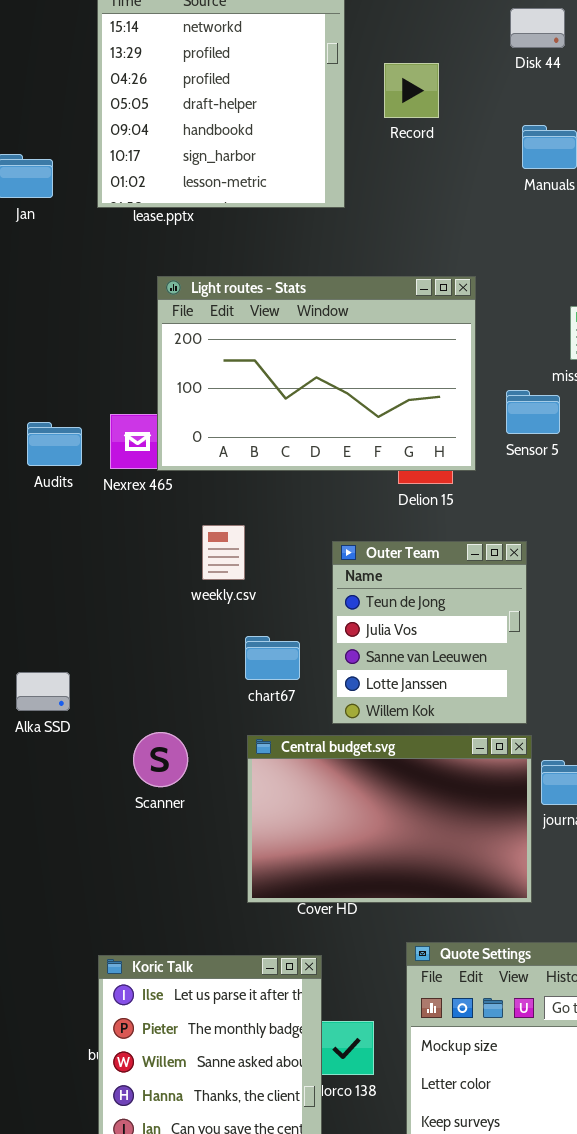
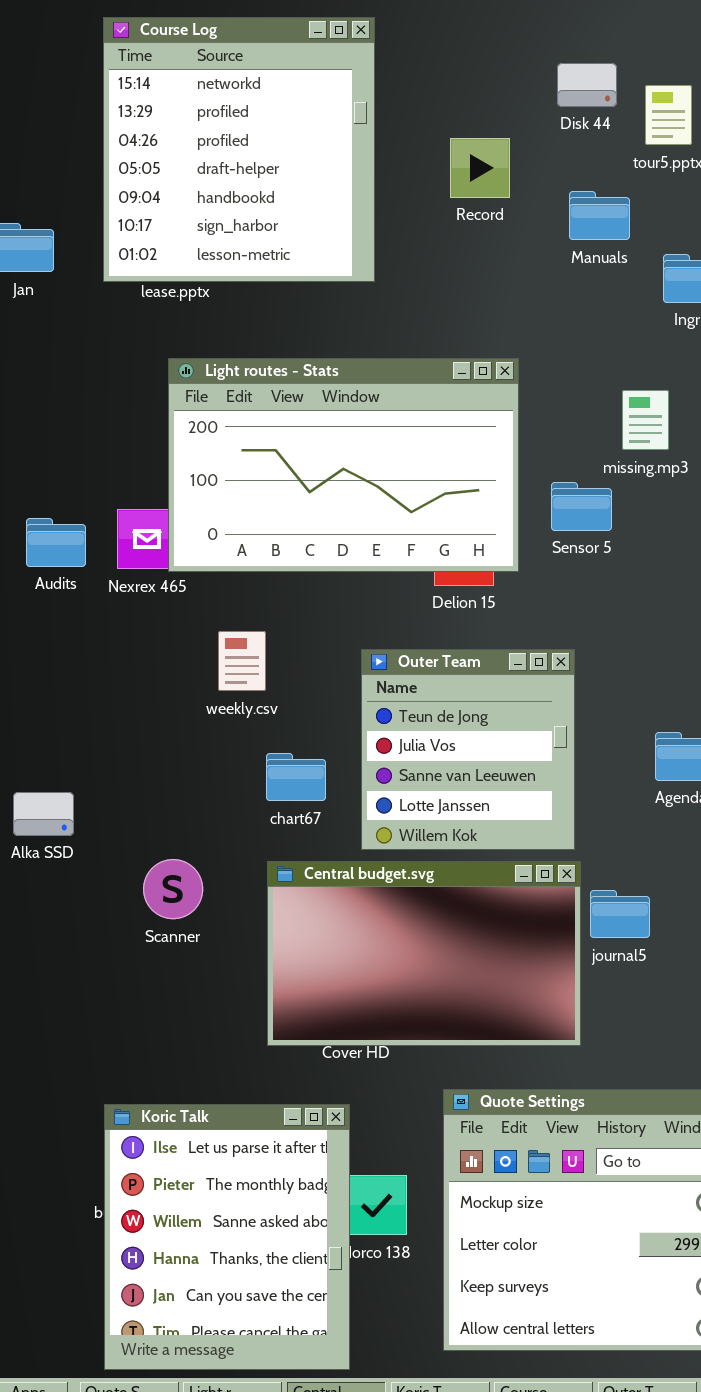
Record: [384,63,439,118] -> [450,138,510,198], moved

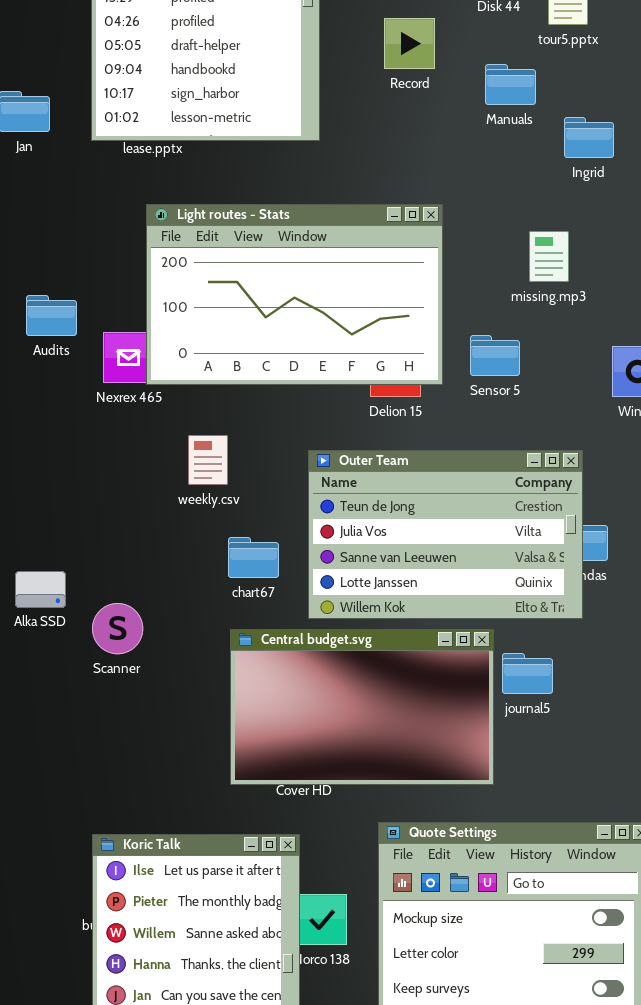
Sensor 5: [551,482,612,531] -> [470,335,520,376], moved
Audits: [26,518,86,567] -> [26,295,77,336], moved
Outer Team: [361,649,575,850] -> [308,450,583,619], resized
Scanner: [143,859,203,919] -> [92,603,143,654], moved

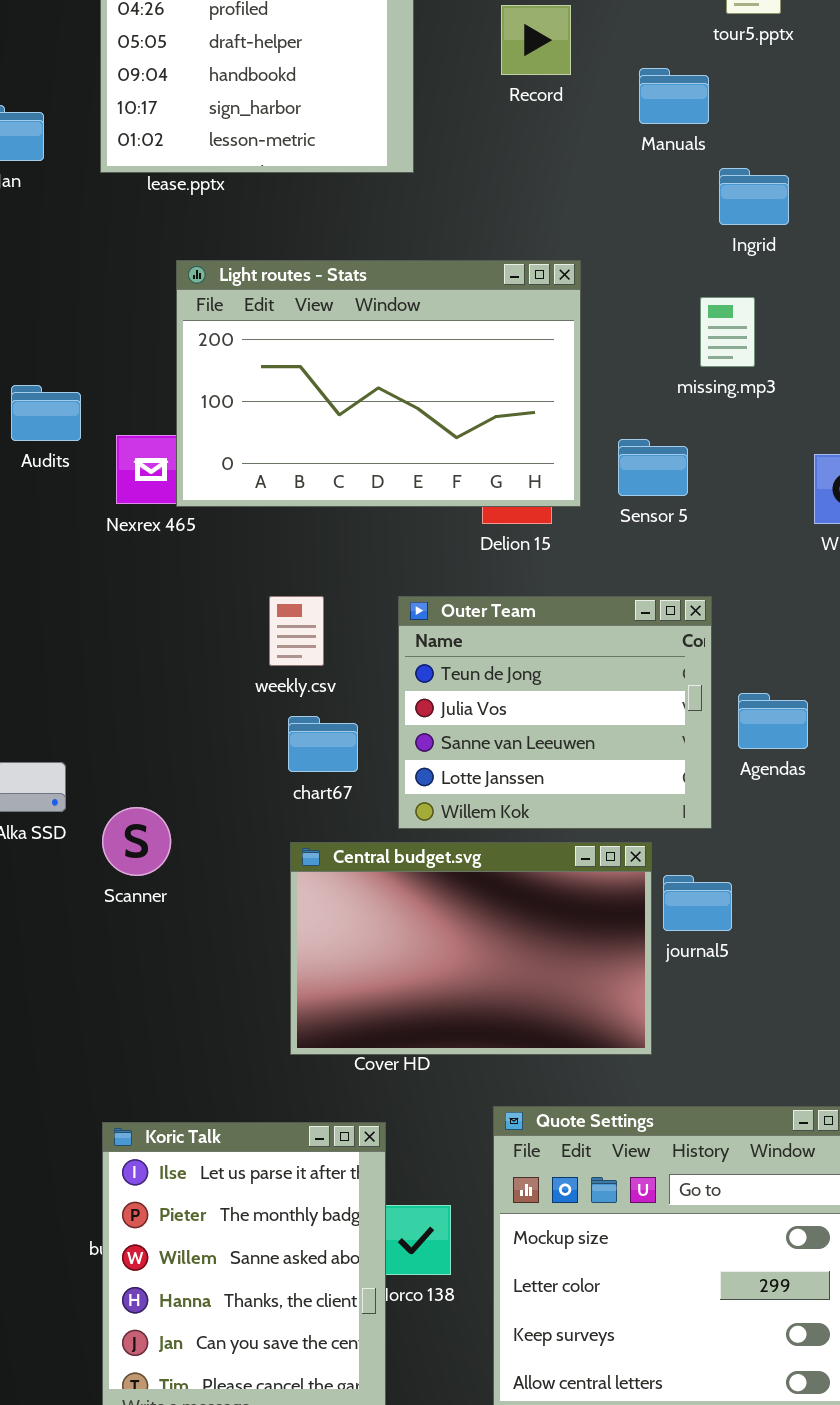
Ingrid: [564,117,614,158] -> [719,168,789,225], moved
weekly.csv: [188,435,228,485] -> [269,596,324,666], moved
Outer Team: [308,450,583,619] -> [398,596,712,829], resized

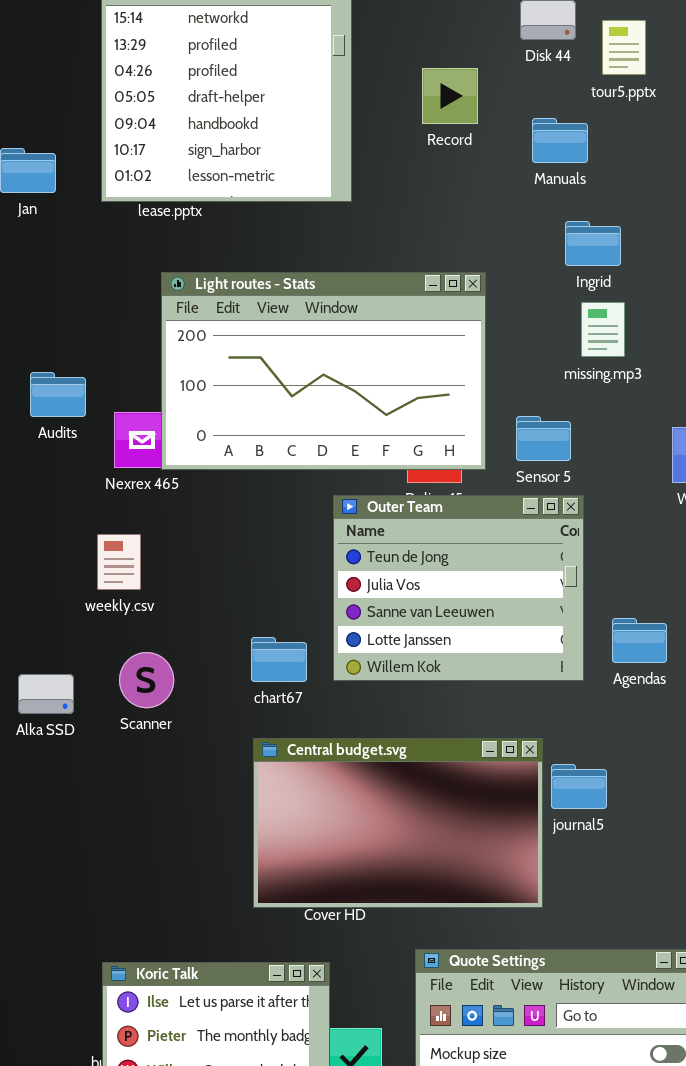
Ingrid: [719,168,789,225] -> [565,221,621,266], moved
weekly.csv: [269,596,324,666] -> [97,534,141,590], moved
Outer Team: [398,596,712,829] -> [333,495,584,681], moved
Scanner: [102,807,171,876] -> [119,652,174,708], moved

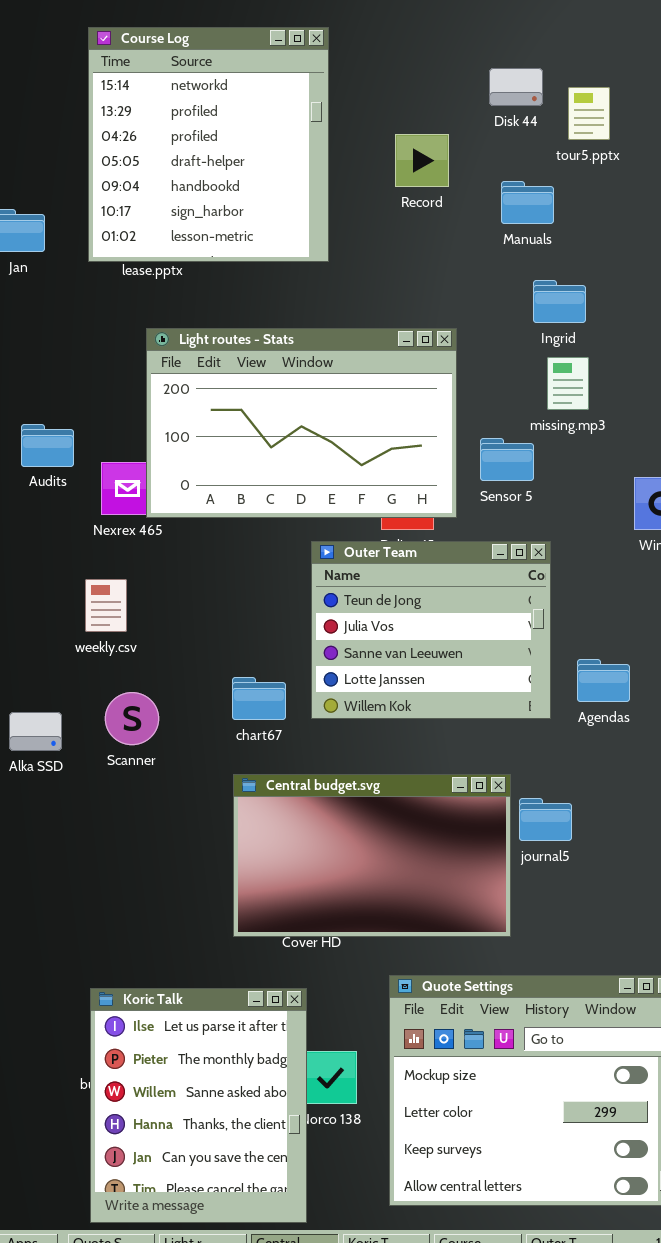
Sensor 5: [516,416,571,461] -> [480,438,534,481], moved

